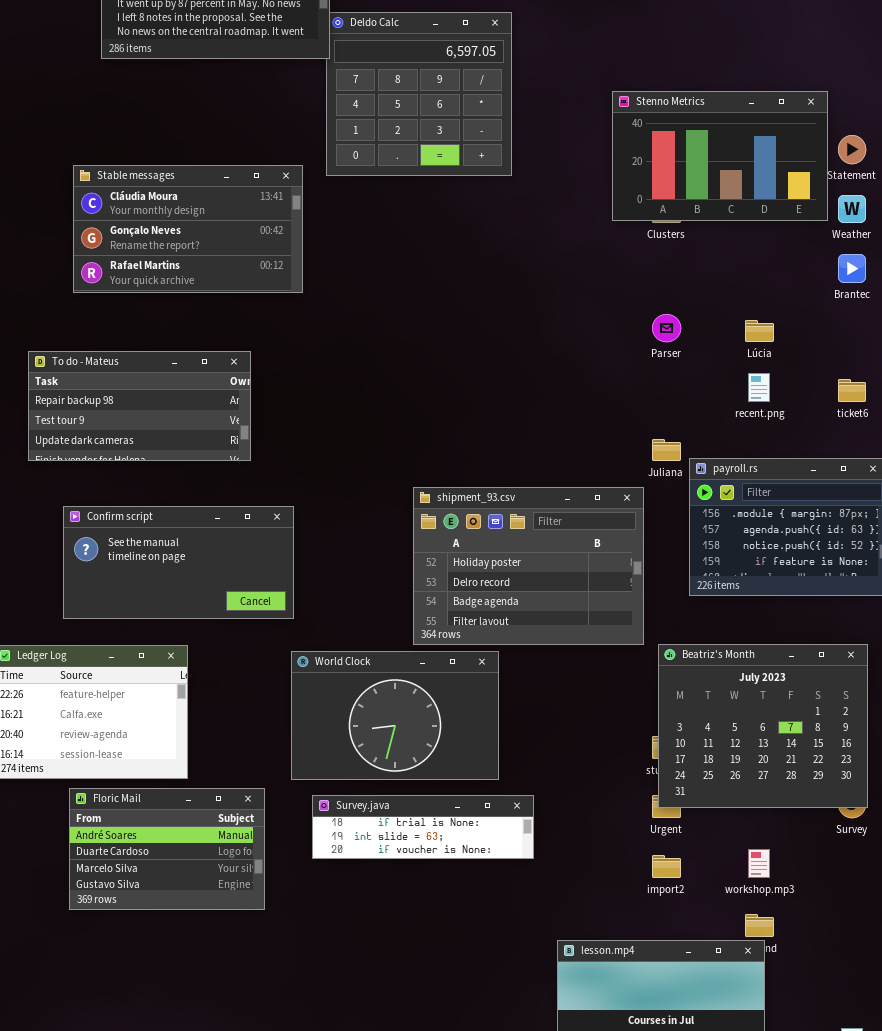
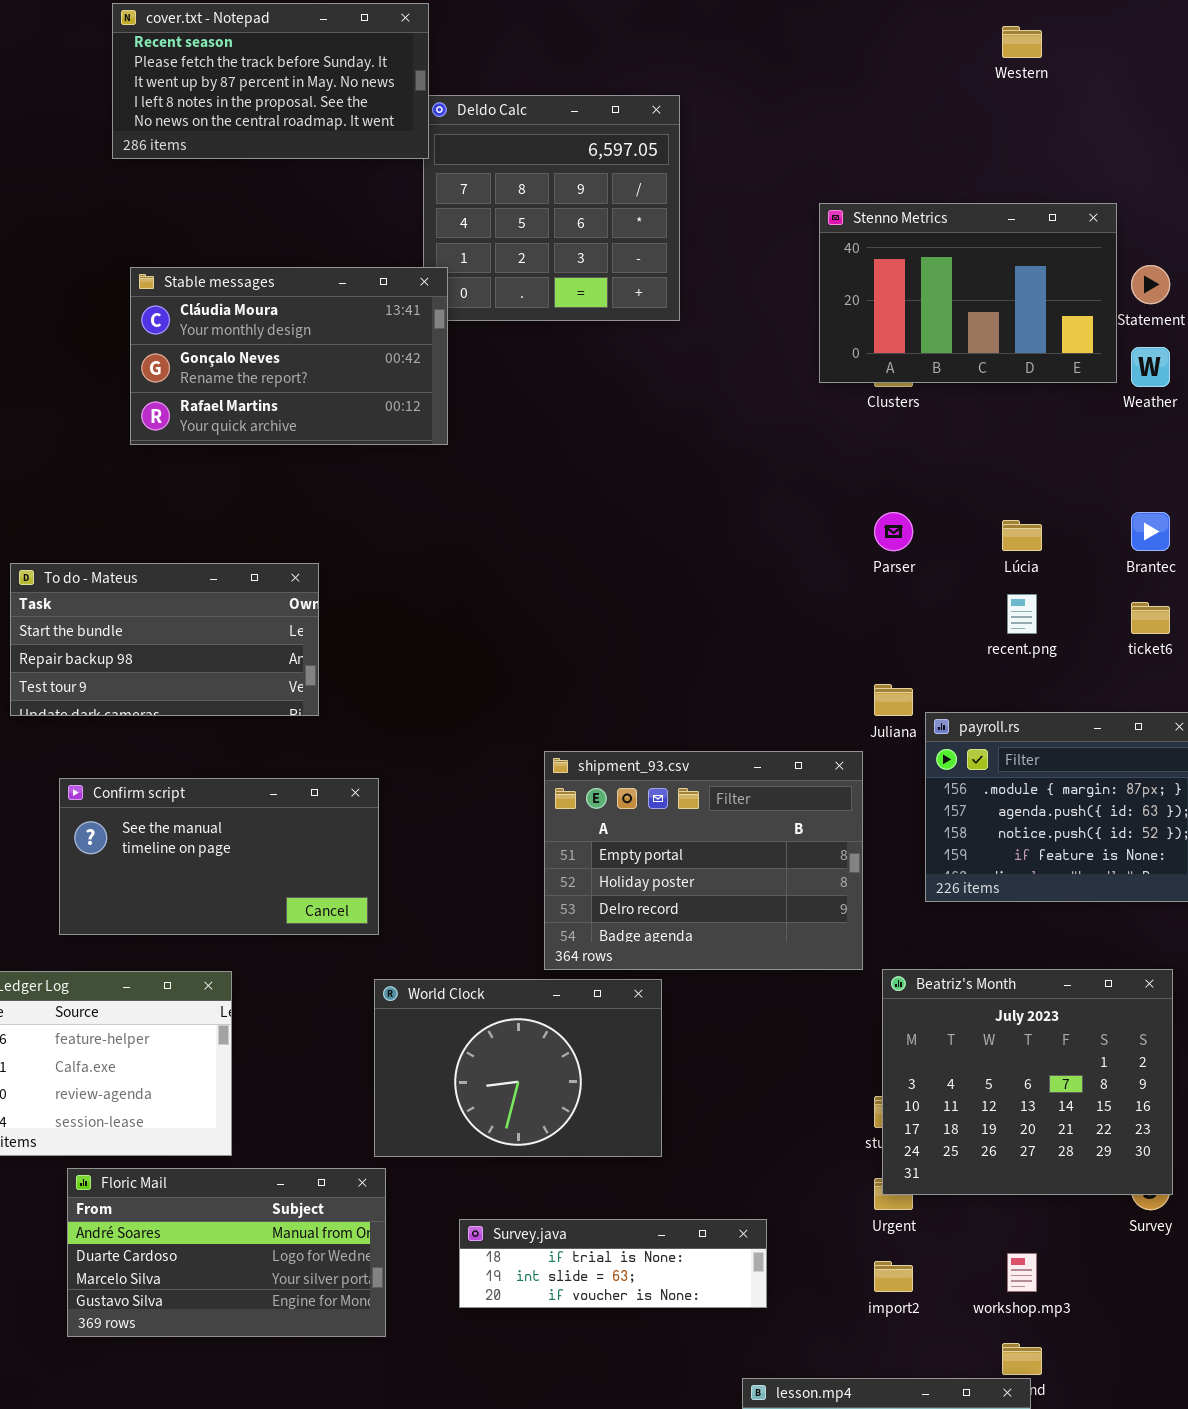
Stable messages: [73,165,303,293] -> [130,267,448,445], moved
Brantec: [838,254,866,283] -> [1131,512,1170,551], moved
To do - Mateus: [28,351,251,461] -> [10,563,319,716], scrolled up 1 row
shipment_93.csv: [413,487,644,645] -> [544,751,863,970], scrolled up 1 row
Floric Mail: [69,788,265,910] -> [67,1168,386,1337], resized
Survey.java: [312,795,534,859] -> [459,1219,767,1308], moved

